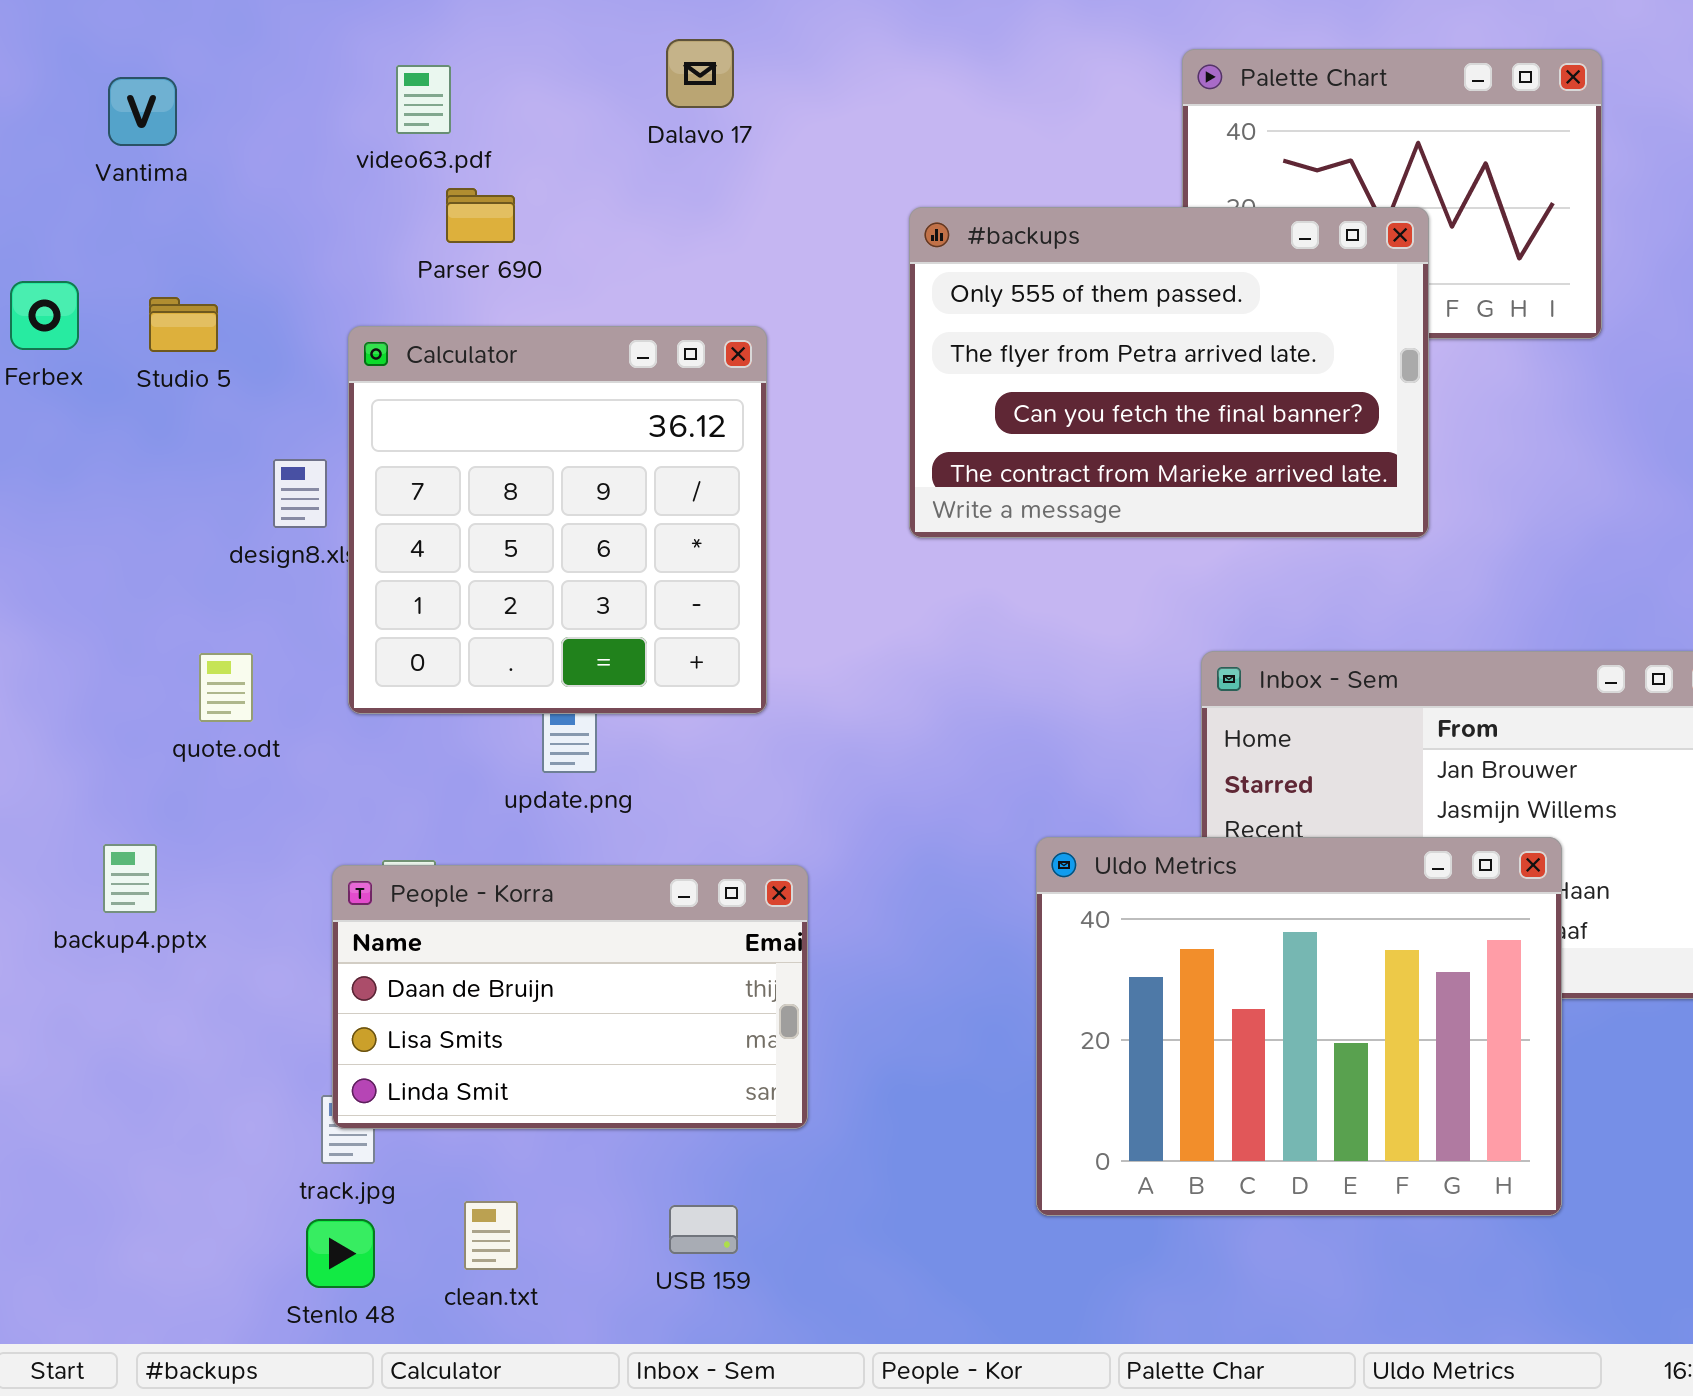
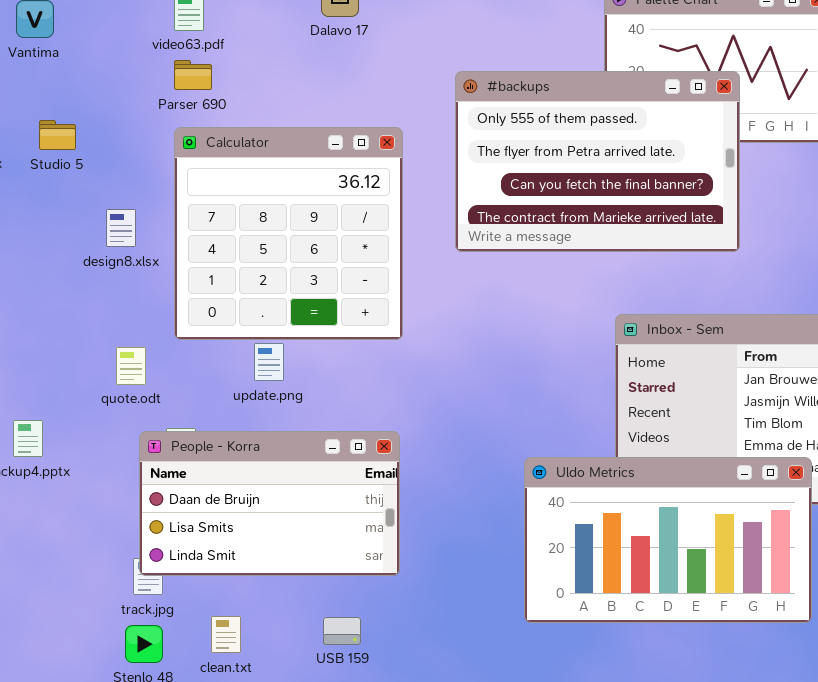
Parser 690: [446,188,515,243] -> [174,60,212,90], moved
Calculator: [348,326,767,714] -> [174,127,403,340], moved
quote.odt: [199,653,253,722] -> [116,347,146,385], moved
Uldo Metrics: [1036,837,1562,1216] -> [524,457,812,623], resized

